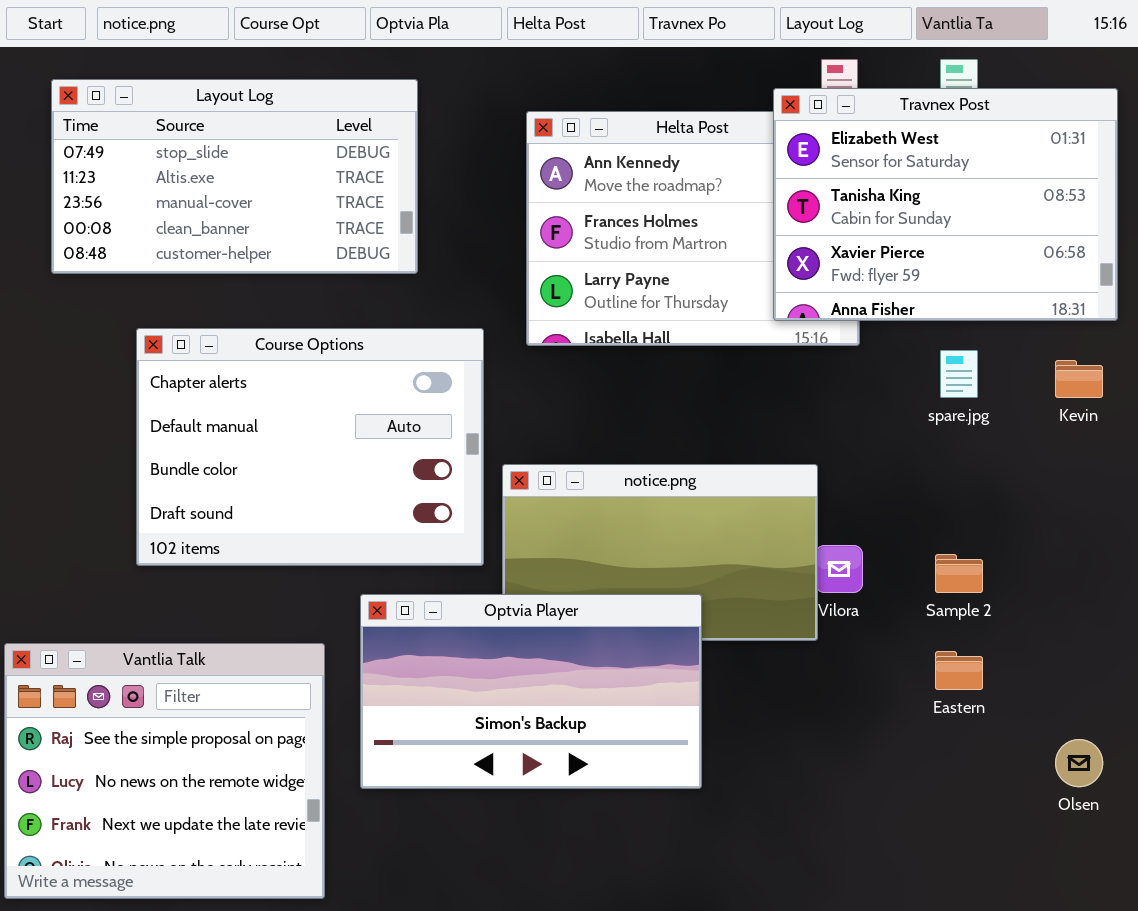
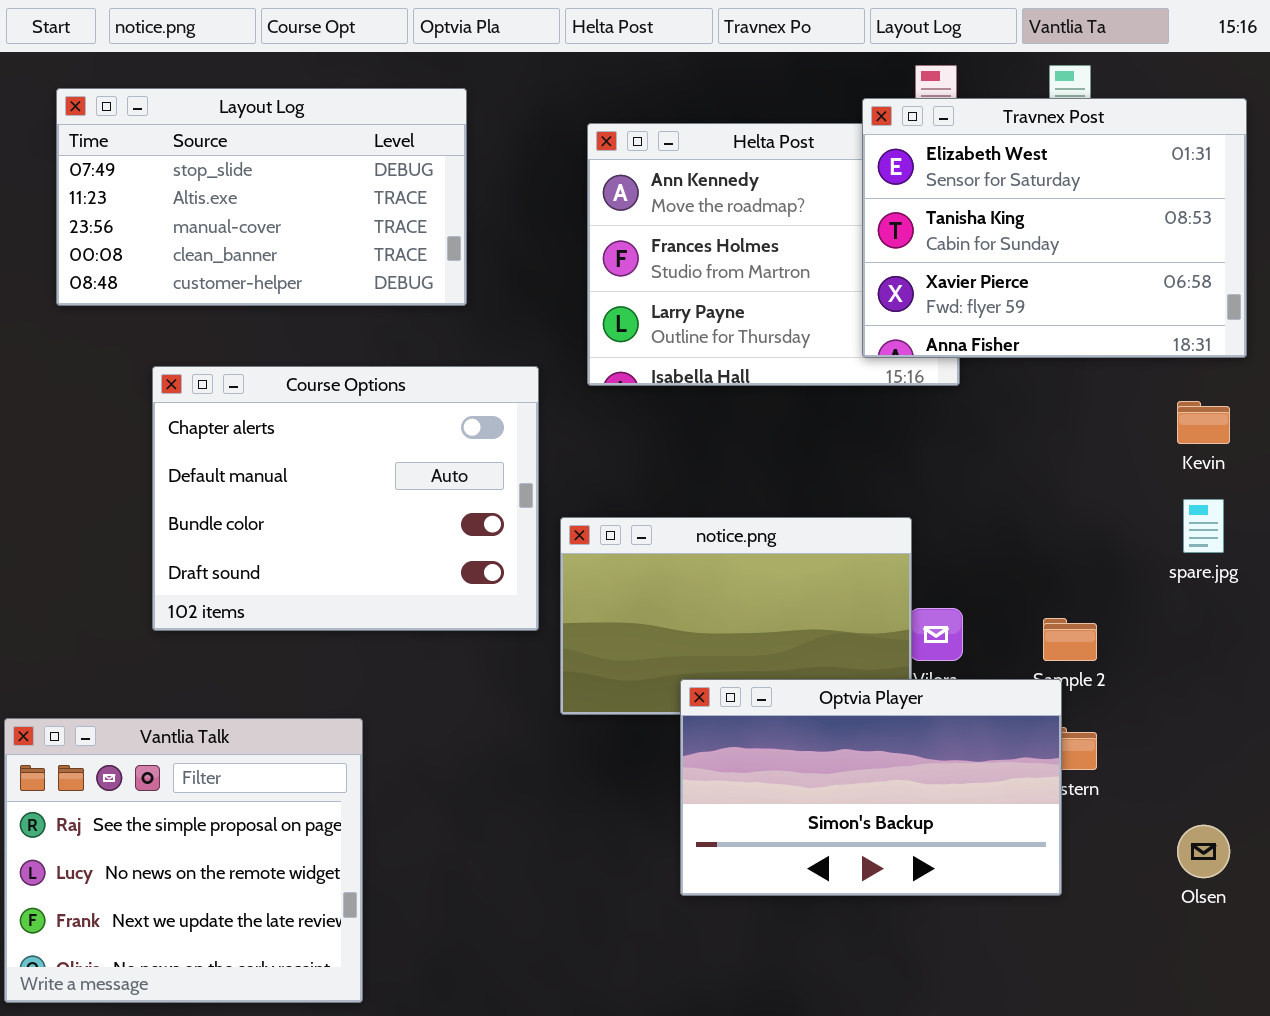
spare.jpg: [940,350,978,398] -> [1183,499,1224,553], moved
Optvia Player: [360,594,702,789] -> [680,679,1062,896], moved

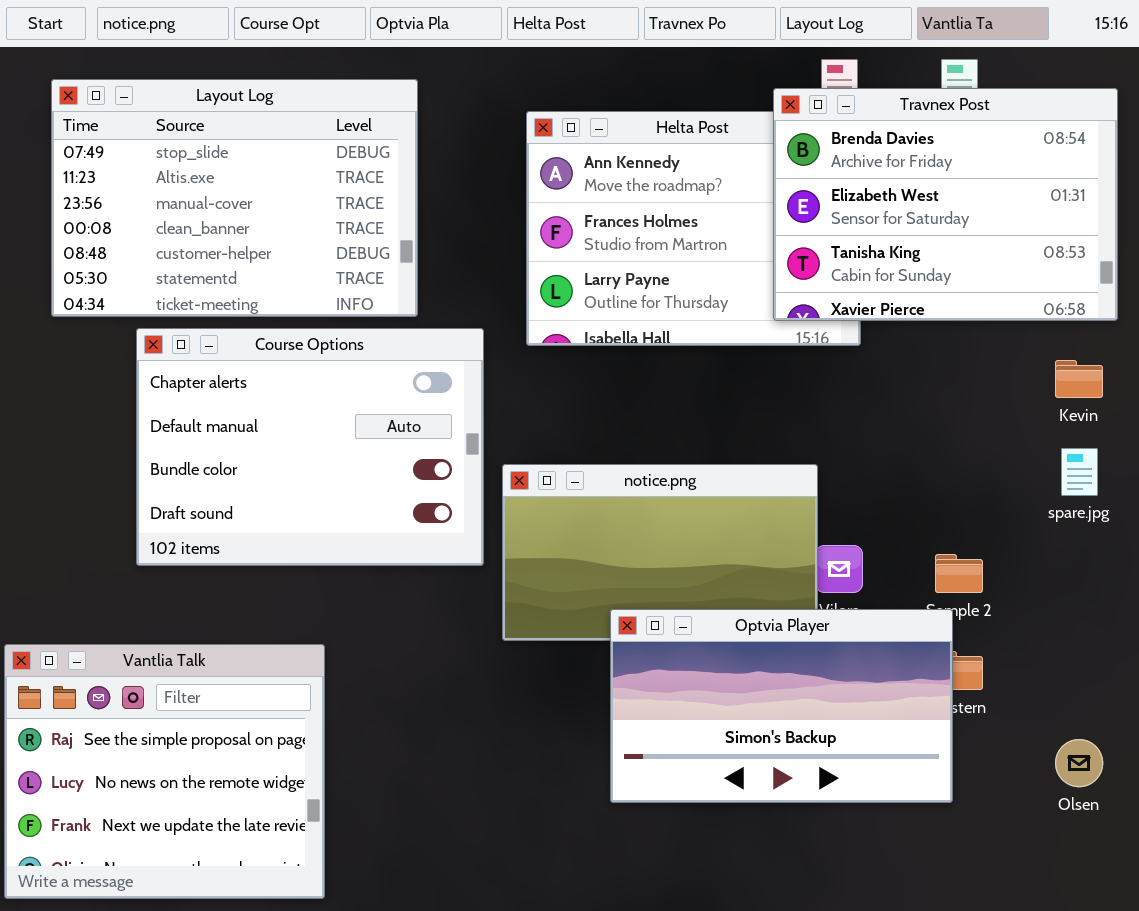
Layout Log: [56,88,467,306] -> [51,79,418,317], resized
Travnex Post: [862,98,1247,358] -> [773,88,1118,321], scrolled up 1 row

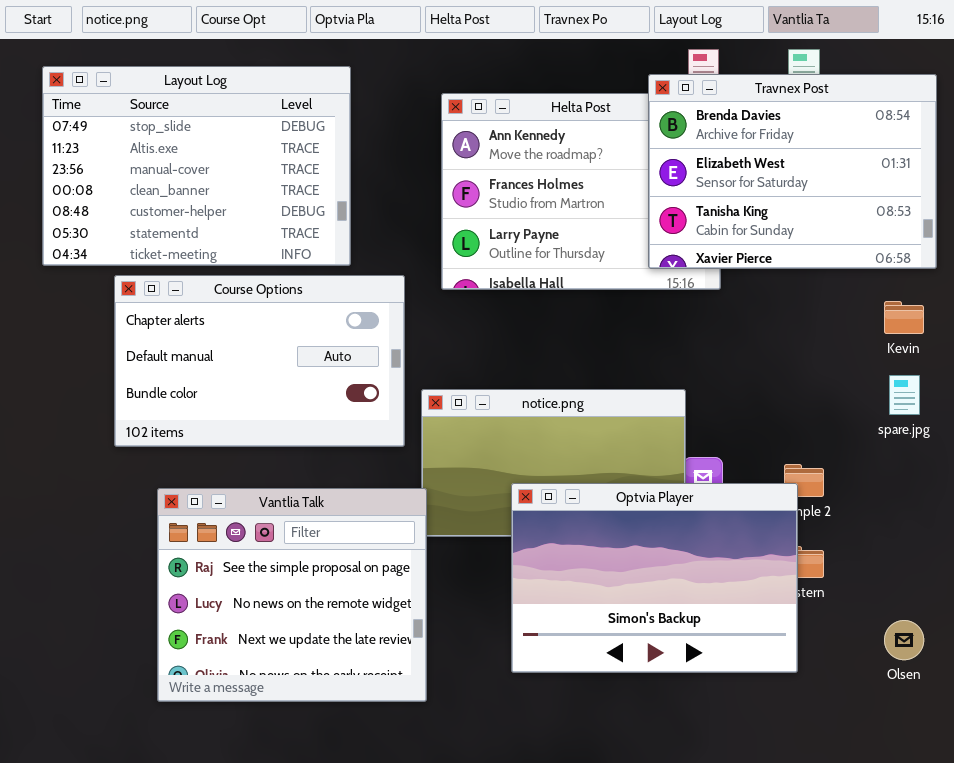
Course Options: [136,328,484,566] -> [114,275,405,447], resized
Optvia Player: [610,609,953,803] -> [511,483,798,673], resized
Vantlia Talk: [4,644,325,899] -> [157,488,427,702], moved

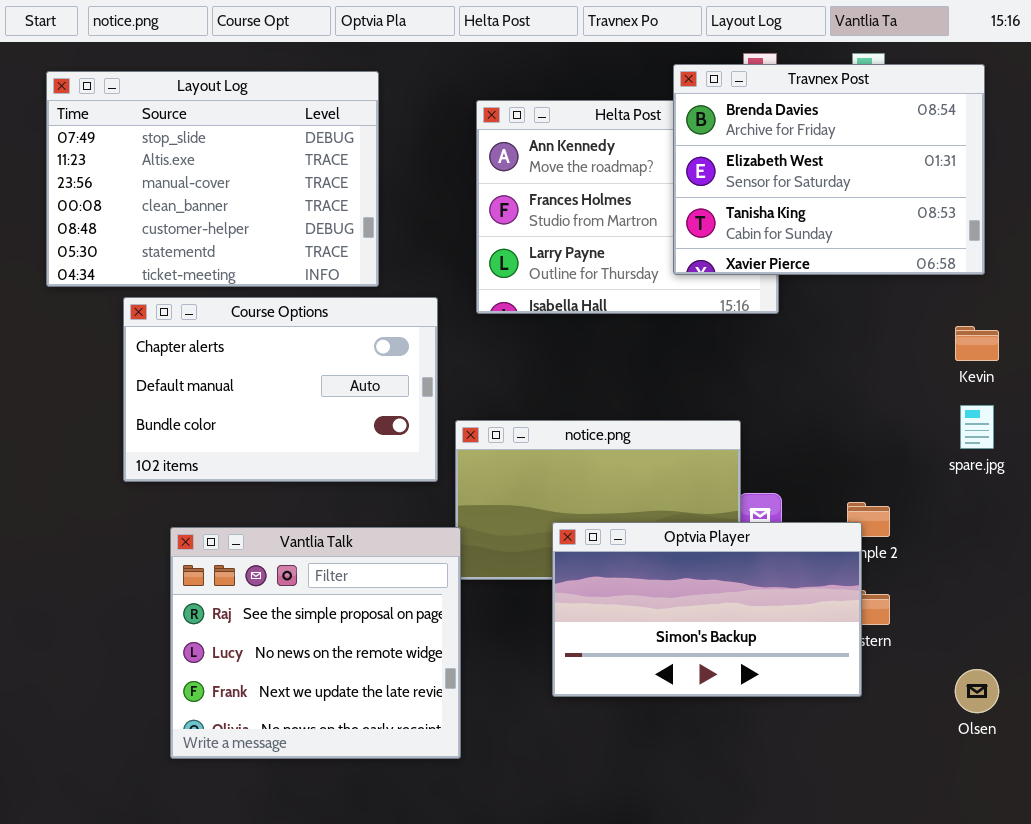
Travnex Post: [648,74,937,269] -> [673,64,985,275], moved
Optvia Player: [511,483,798,673] -> [552,522,862,697], resized

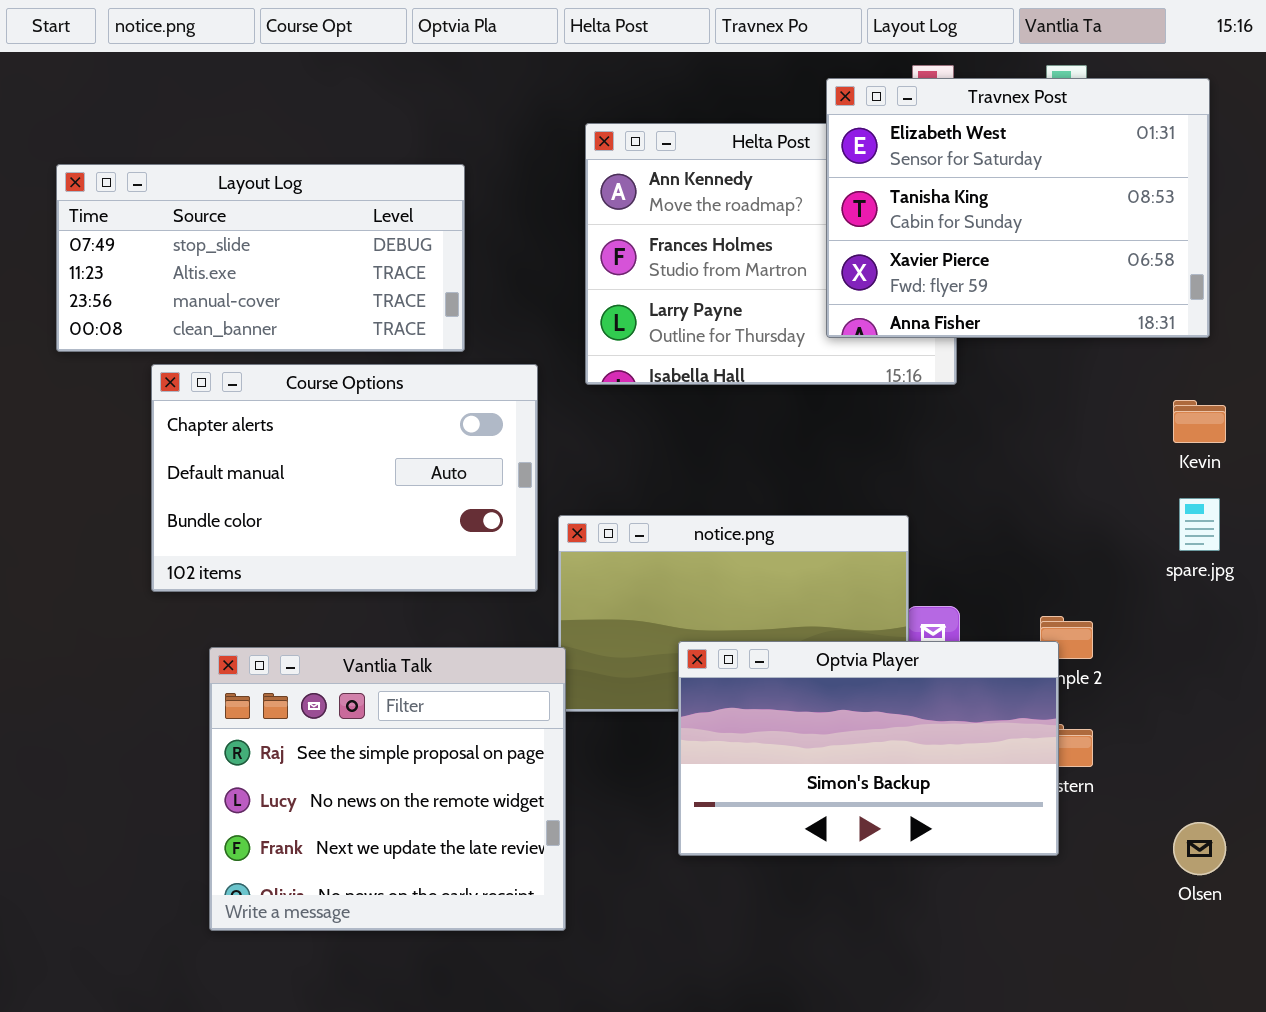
Travnex Post: [673,64,985,275] -> [826,78,1210,338], scrolled down 1 row
Layout Log: [46,71,379,287] -> [56,164,465,352], resized

